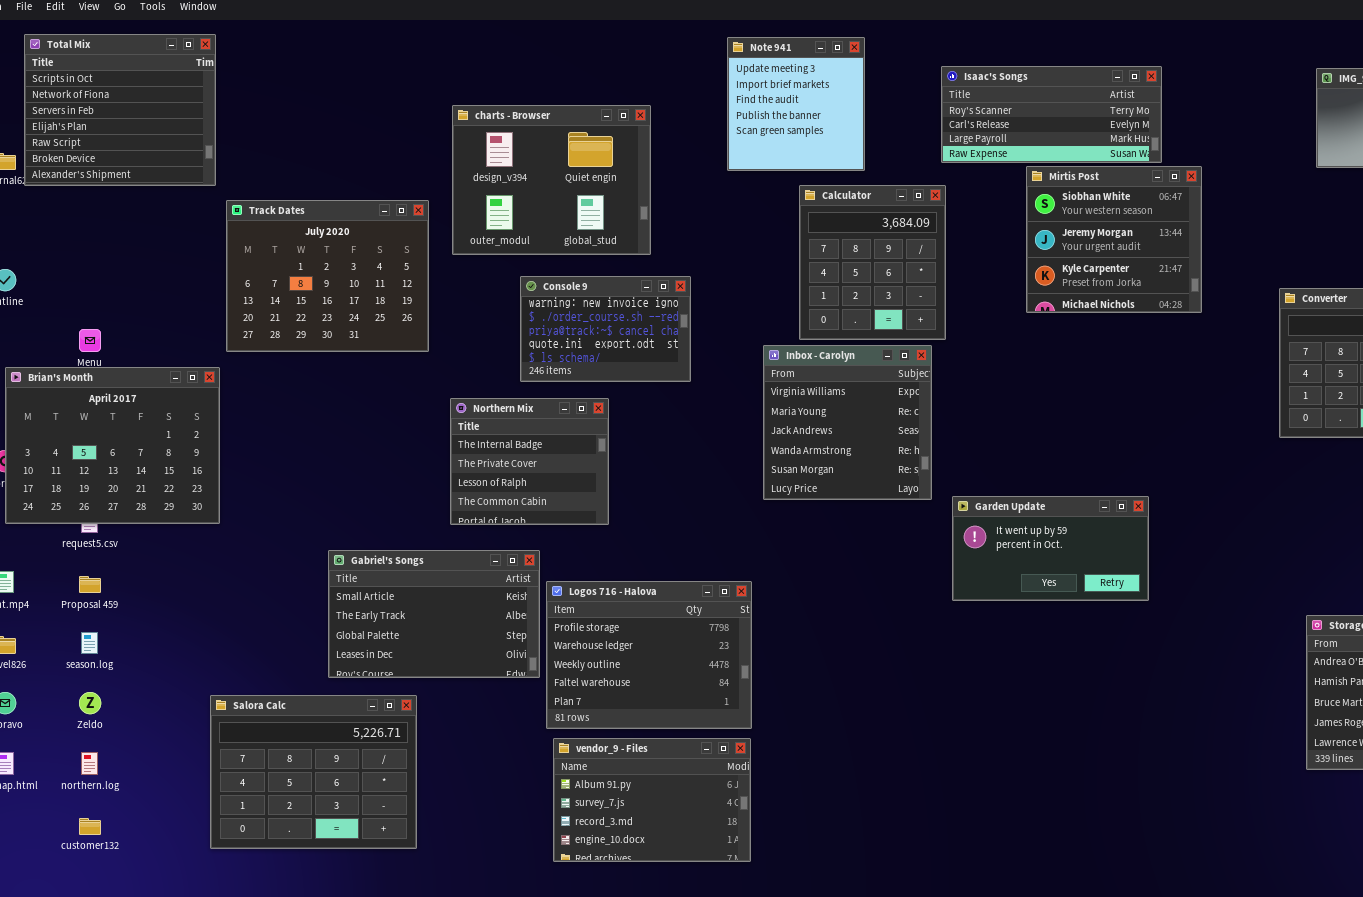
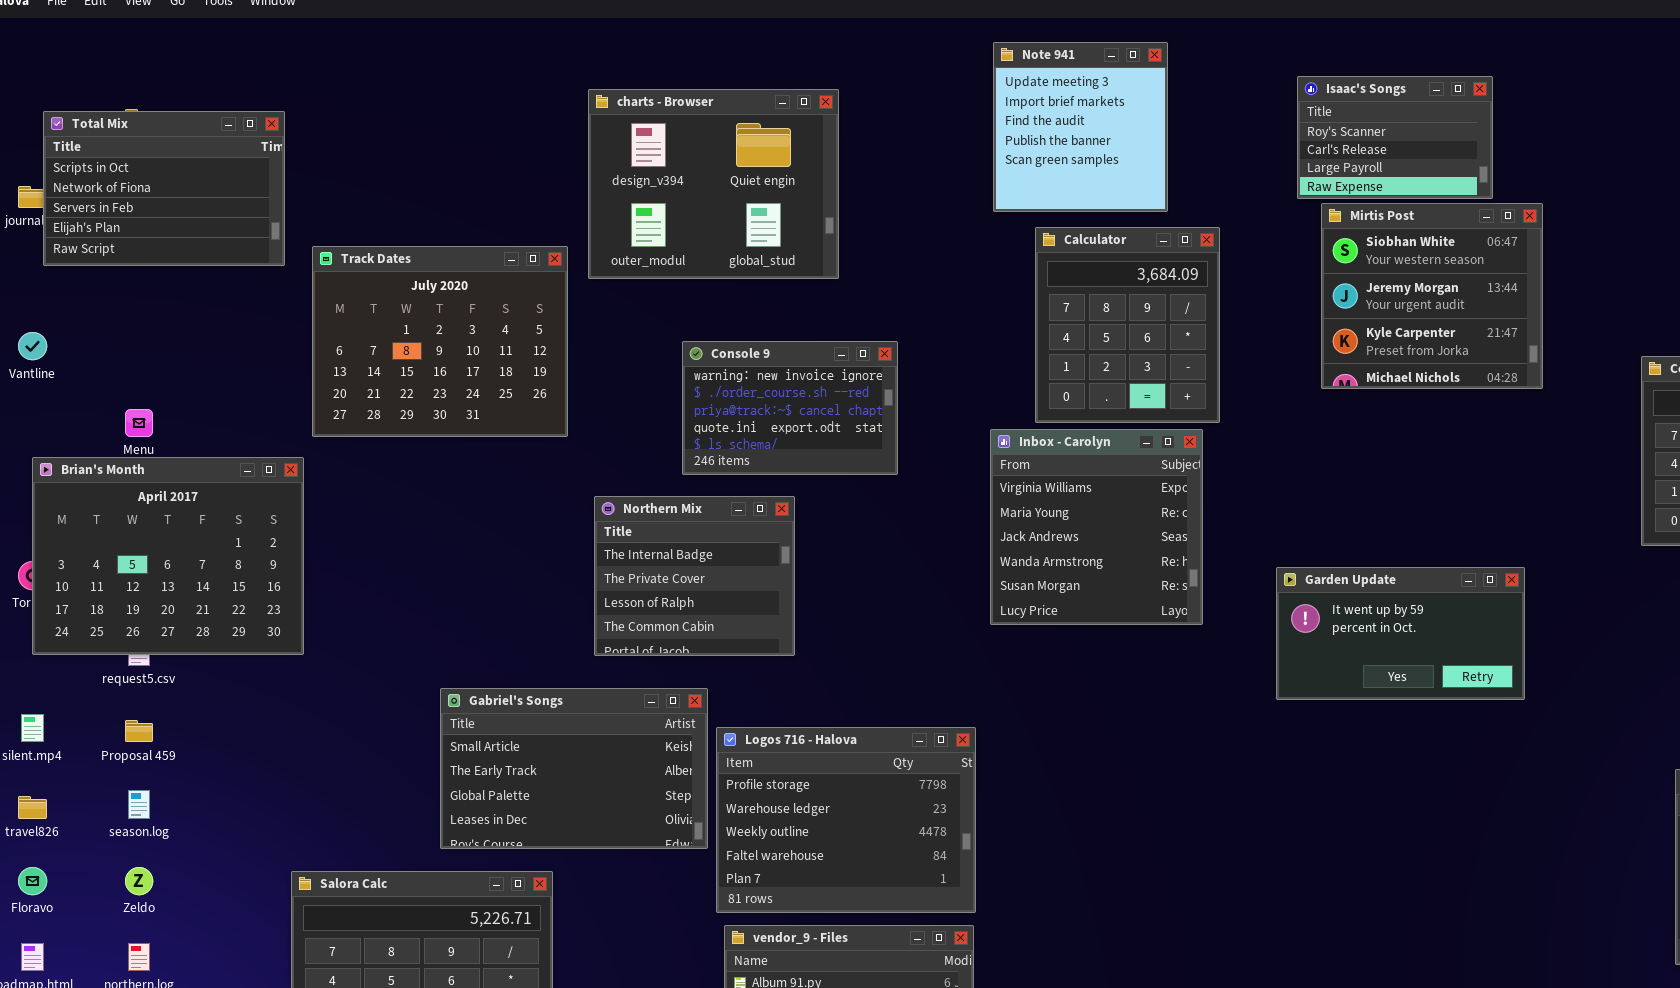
Total Mix: [24,34,216,186] -> [43,111,285,266], moved, resized
Note 941: [727,37,865,171] -> [993,42,1168,212], moved
Isaac's Songs: [941,66,1162,163] -> [1297,76,1493,199], resized
charts - Browser: [452,105,651,255] -> [588,89,839,279], moved
Garden Update: [952,496,1149,601] -> [1276,567,1525,700], moved

